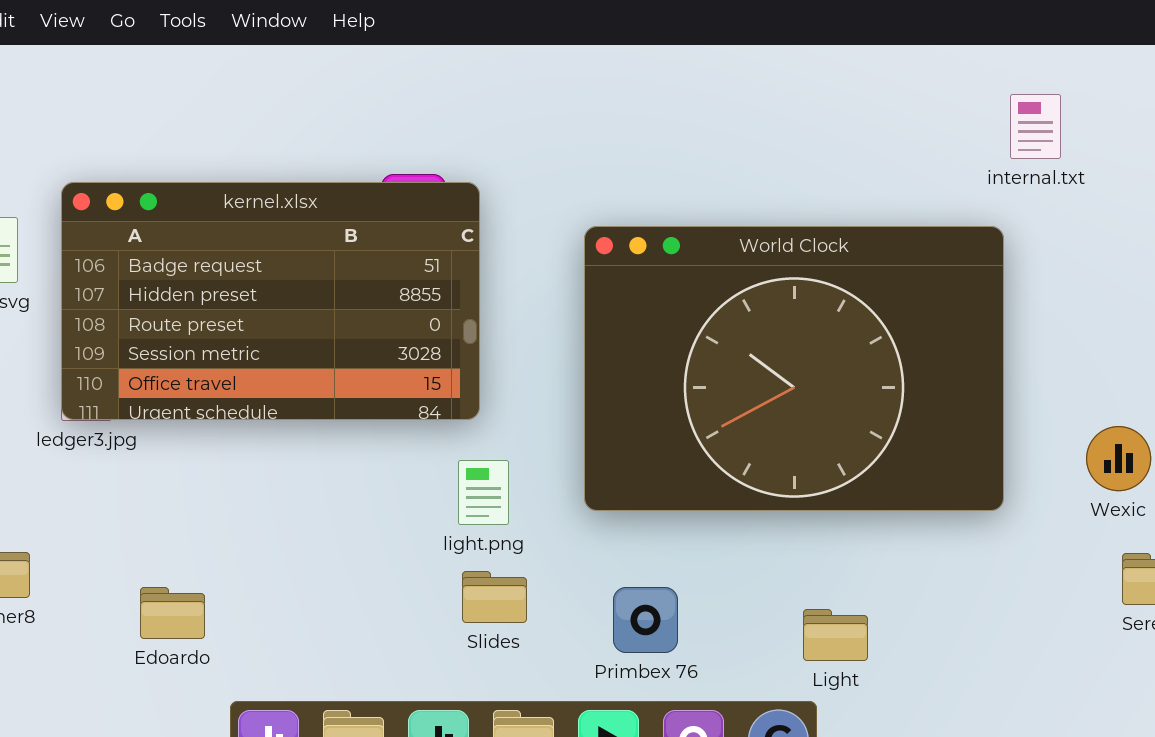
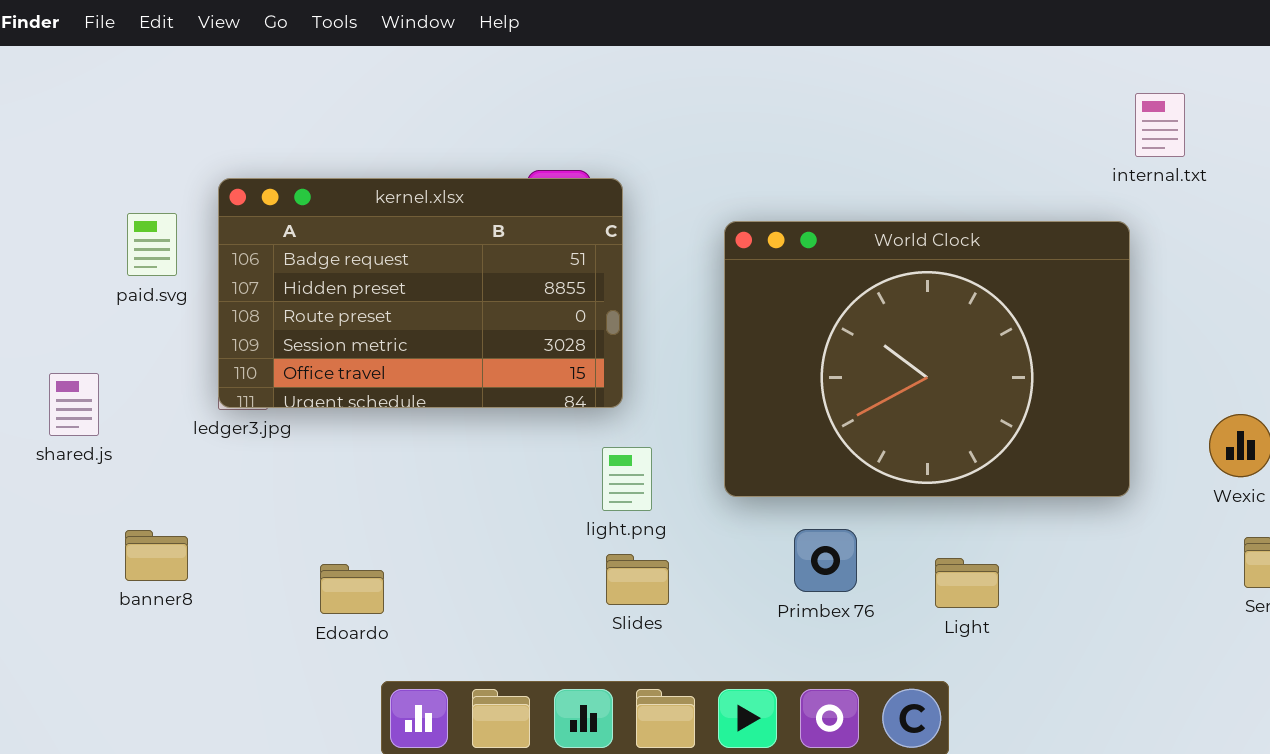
Edoardo: [140,587,205,639] -> [320,564,384,614], moved
Primbex 76: [613,587,678,653] -> [794,529,857,592], moved
Light: [803,609,868,661] -> [935,558,999,608], moved

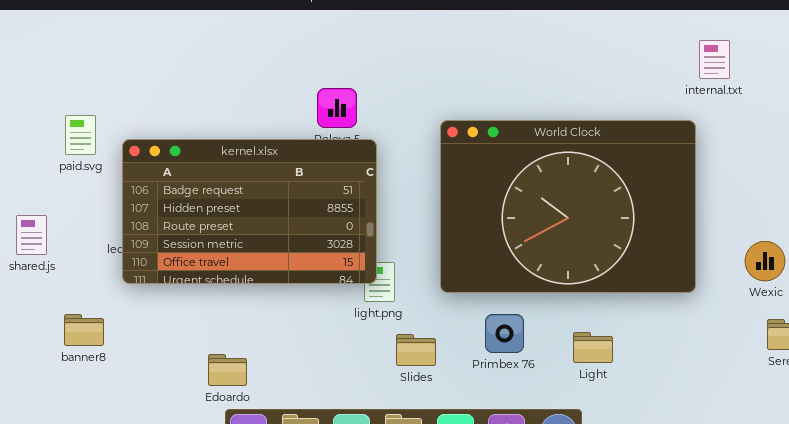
kernel.xlsx: [218,178,623,408] -> [122,139,377,284], moved
Slides: [606,554,669,605] -> [396,334,436,366], moved
Edoardo: [320,564,384,614] -> [208,354,247,386], moved

